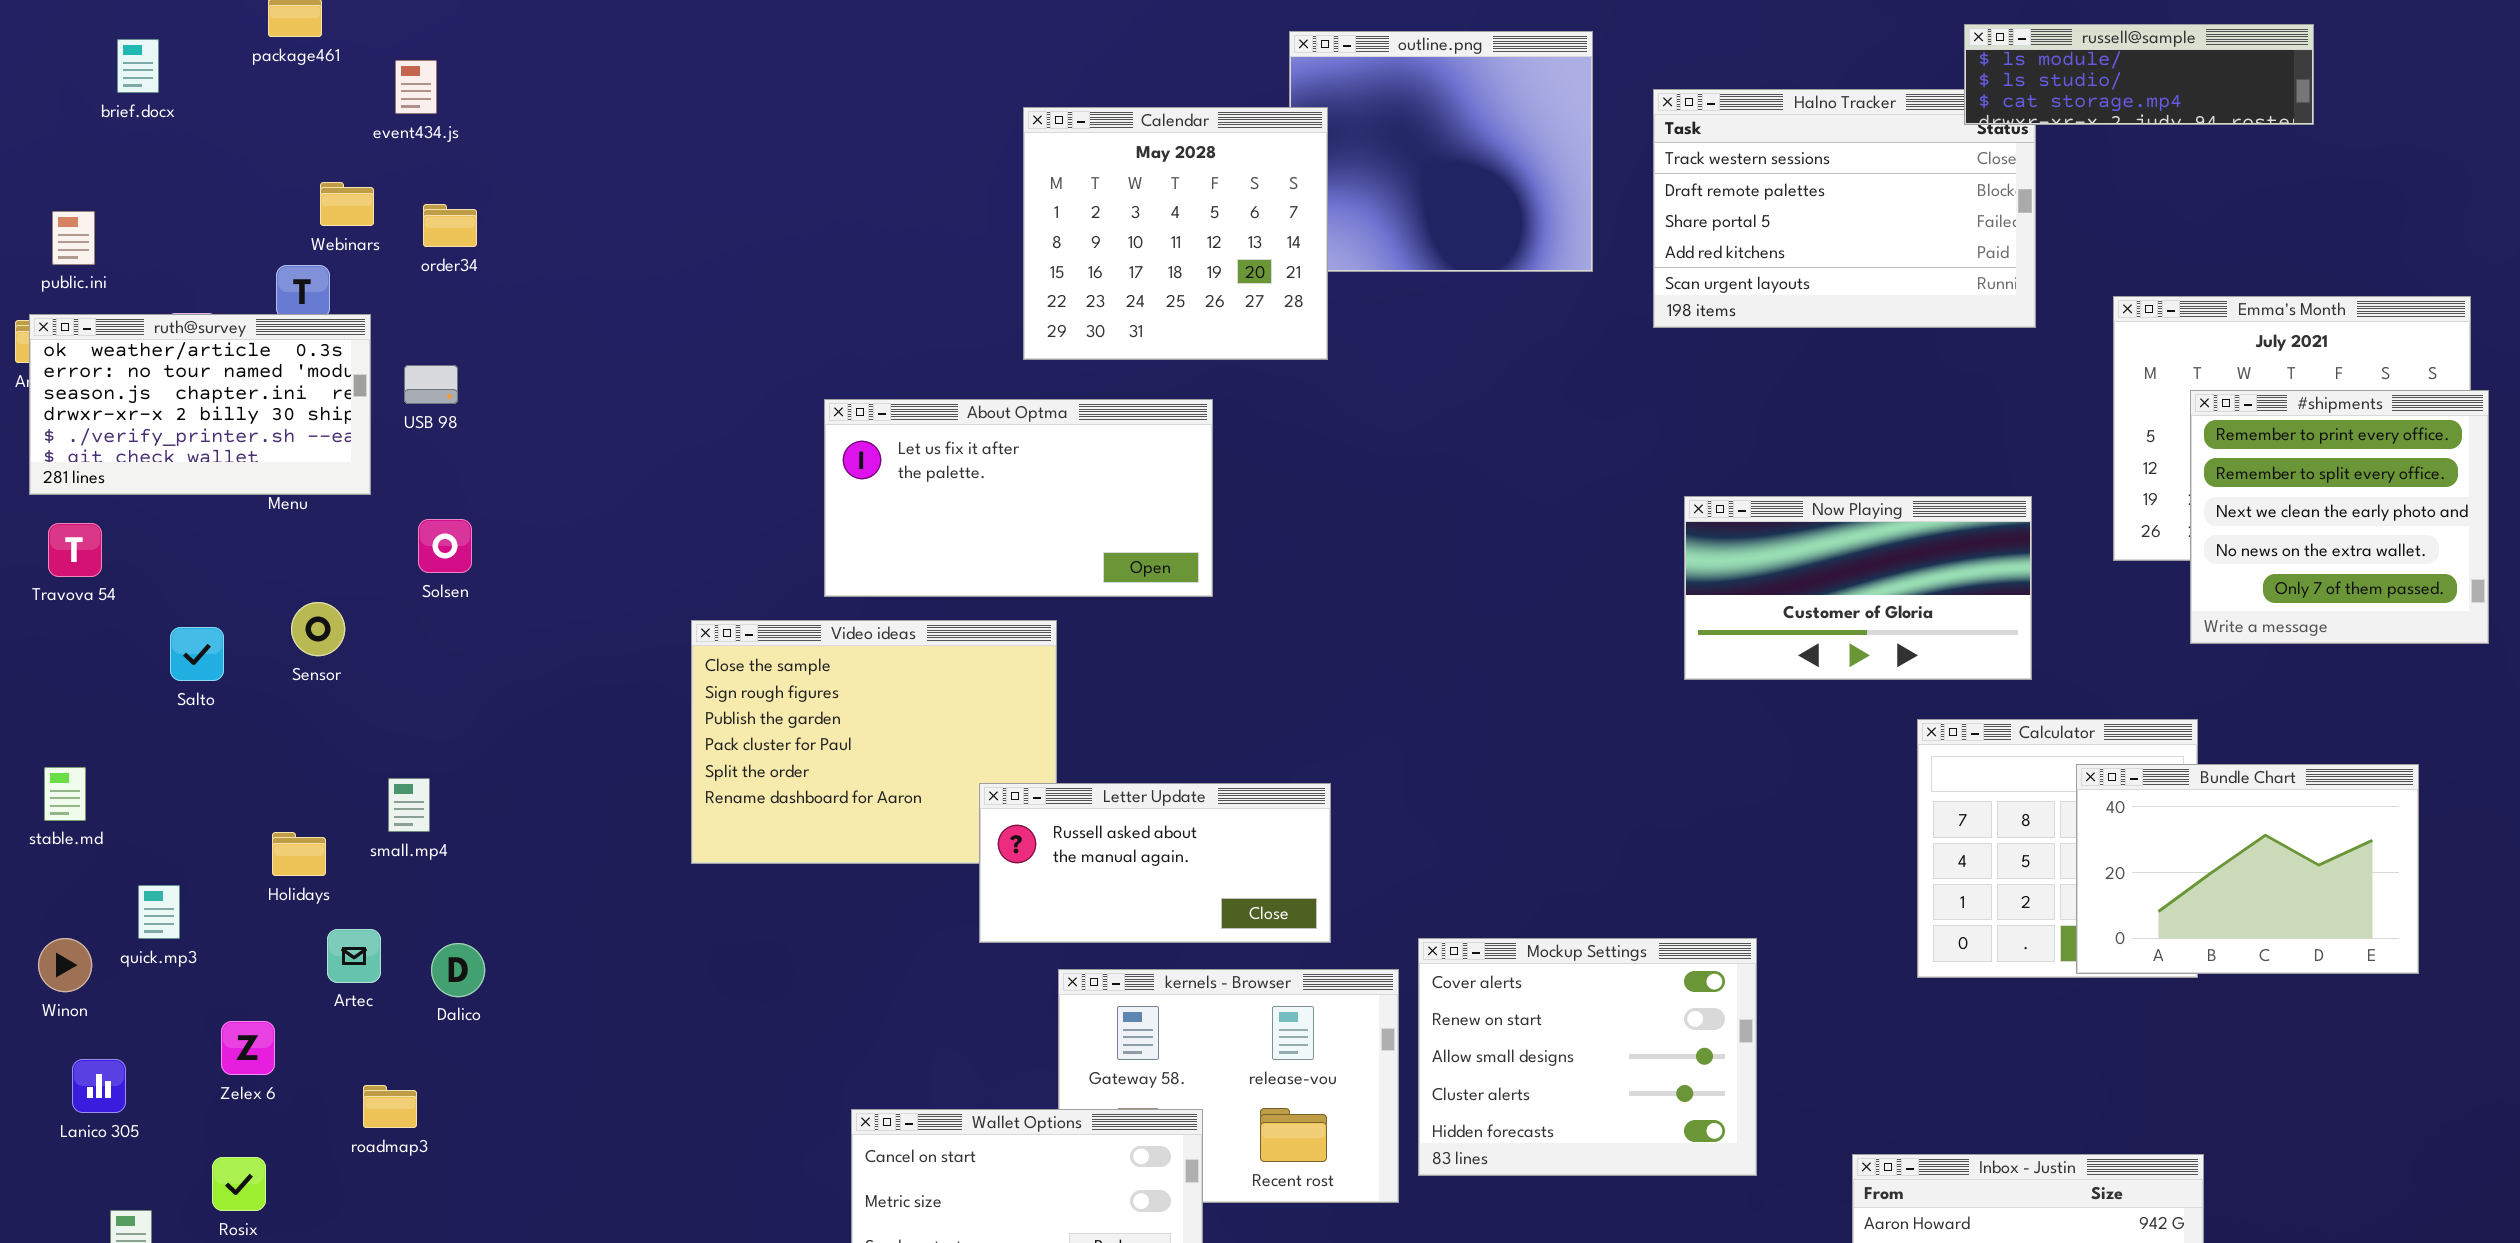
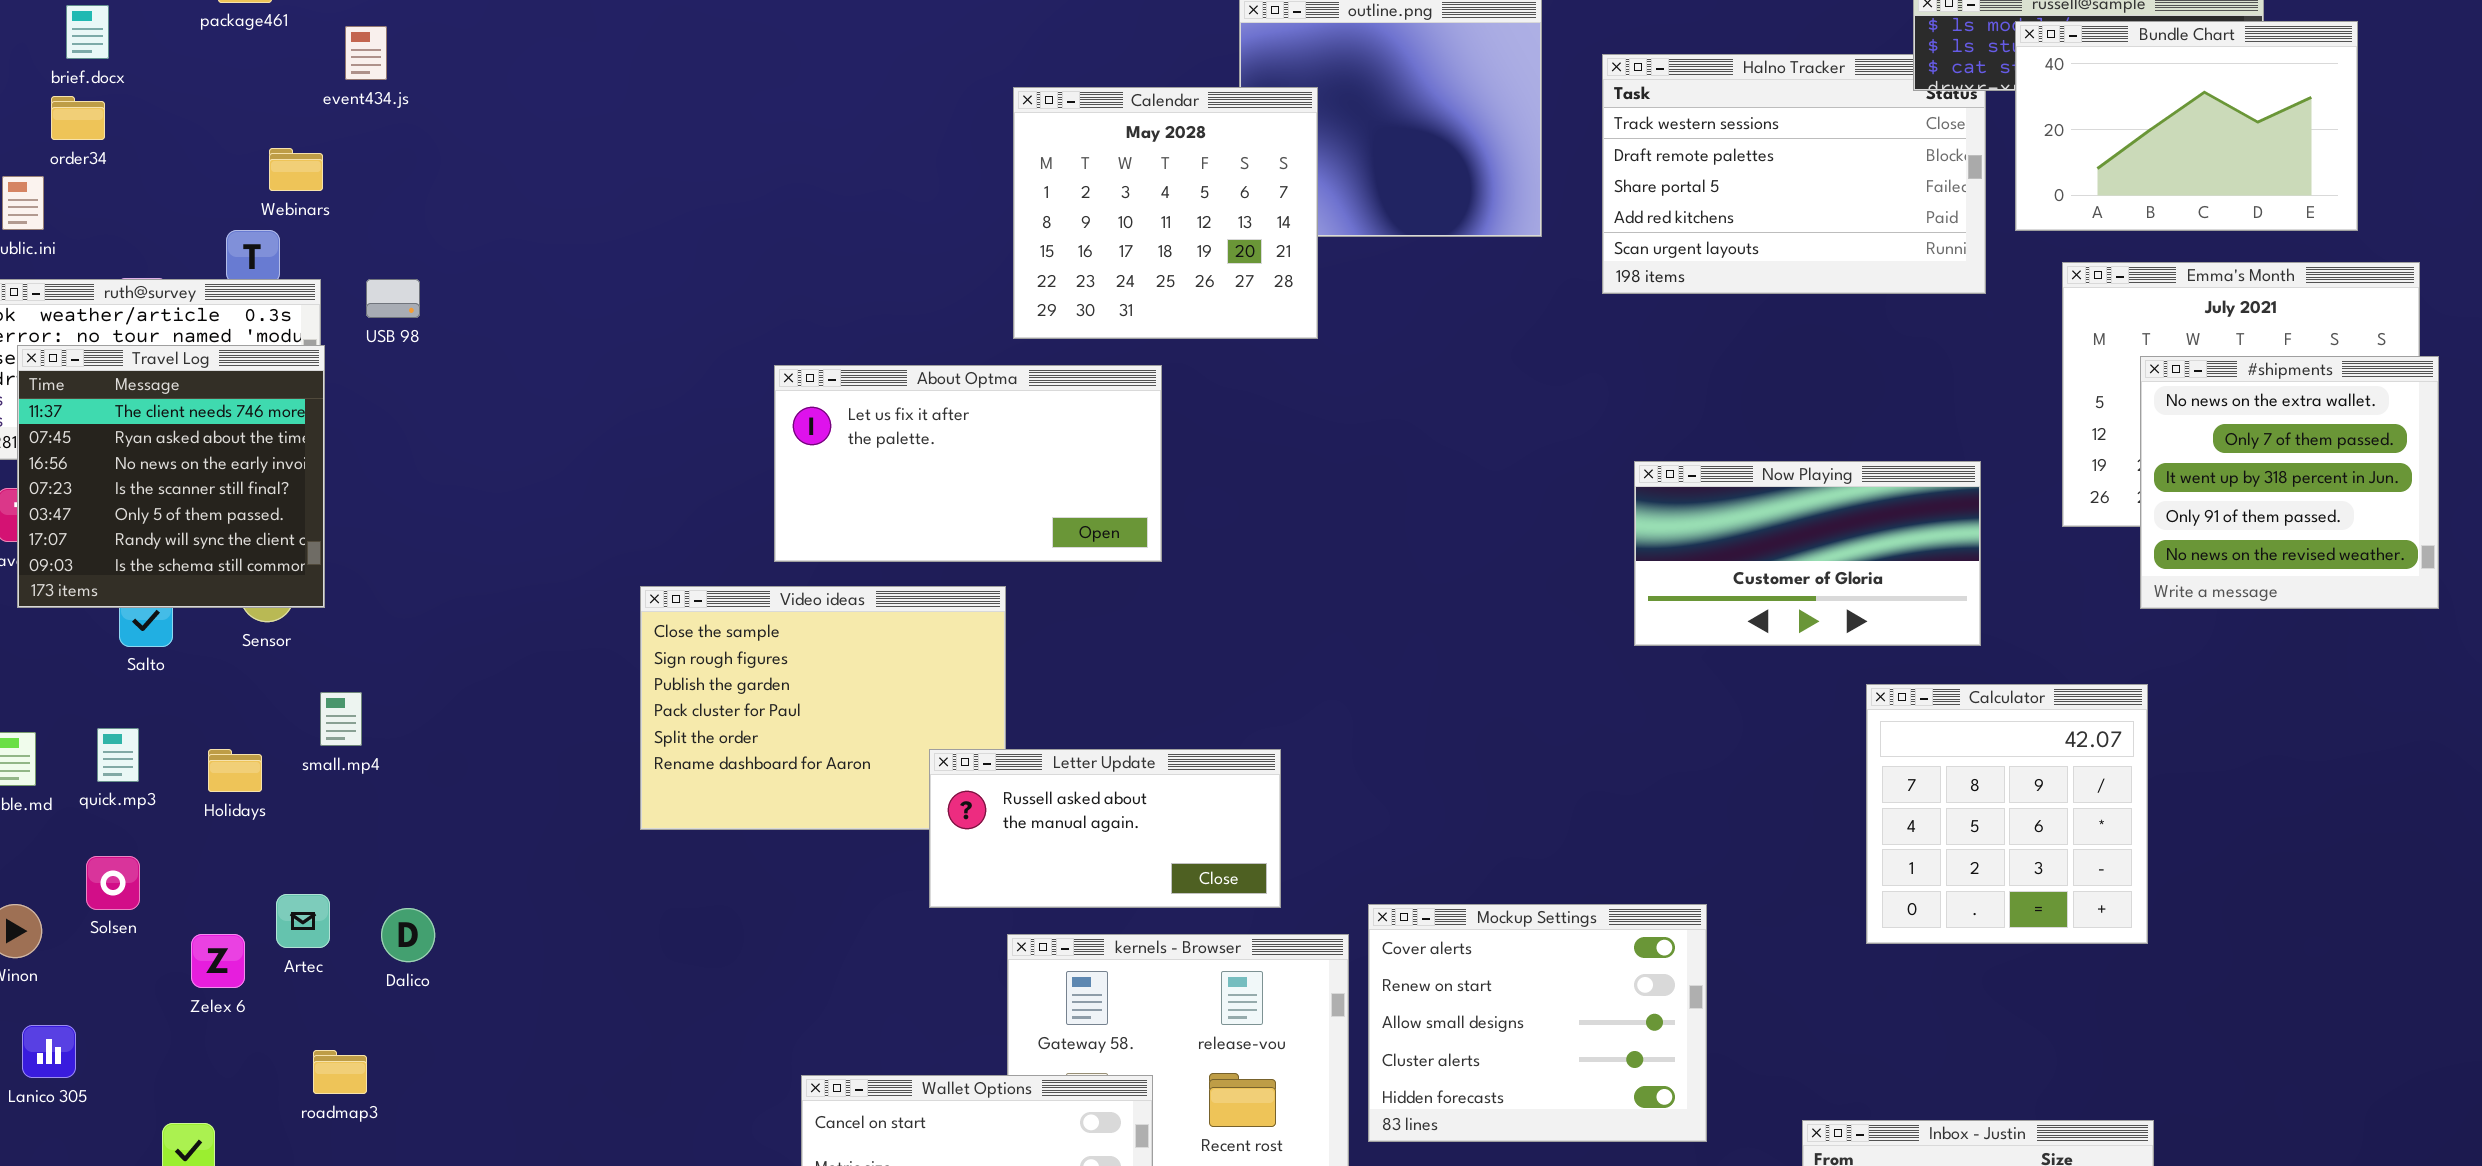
Calendar: [1023,107,1328,360] -> [1013,87,1318,339], moved
order34: [423,204,477,247] -> [51,96,105,140], moved
USB 98: [404,365,458,404] -> [366,279,420,318], moved
Travel Log: none -> [17,345,325,608], opened
#shipments: [2190,390,2489,644] -> [2140,356,2439,609], scrolled down 3 rows
Solsen: [418,519,472,573] -> [86,856,140,910], moved
Bundle Chart: [2076,764,2419,974] -> [2015,21,2358,231], moved
small.mp4: [388,778,430,832] -> [320,692,362,746], moved
Holidays: [272,832,326,876] -> [208,749,262,792], moved
quick.mp3: [138,885,180,939] -> [97,728,139,782], moved
Zelex 6: [221,1021,275,1075] -> [191,934,245,988], moved

